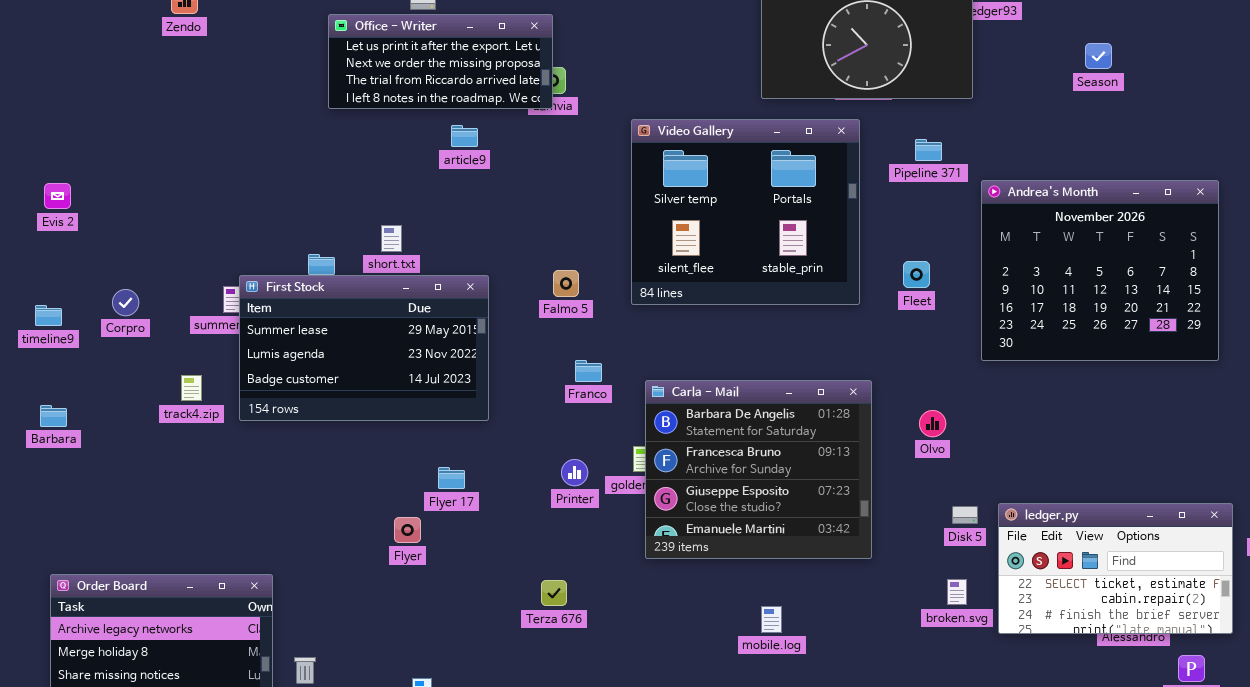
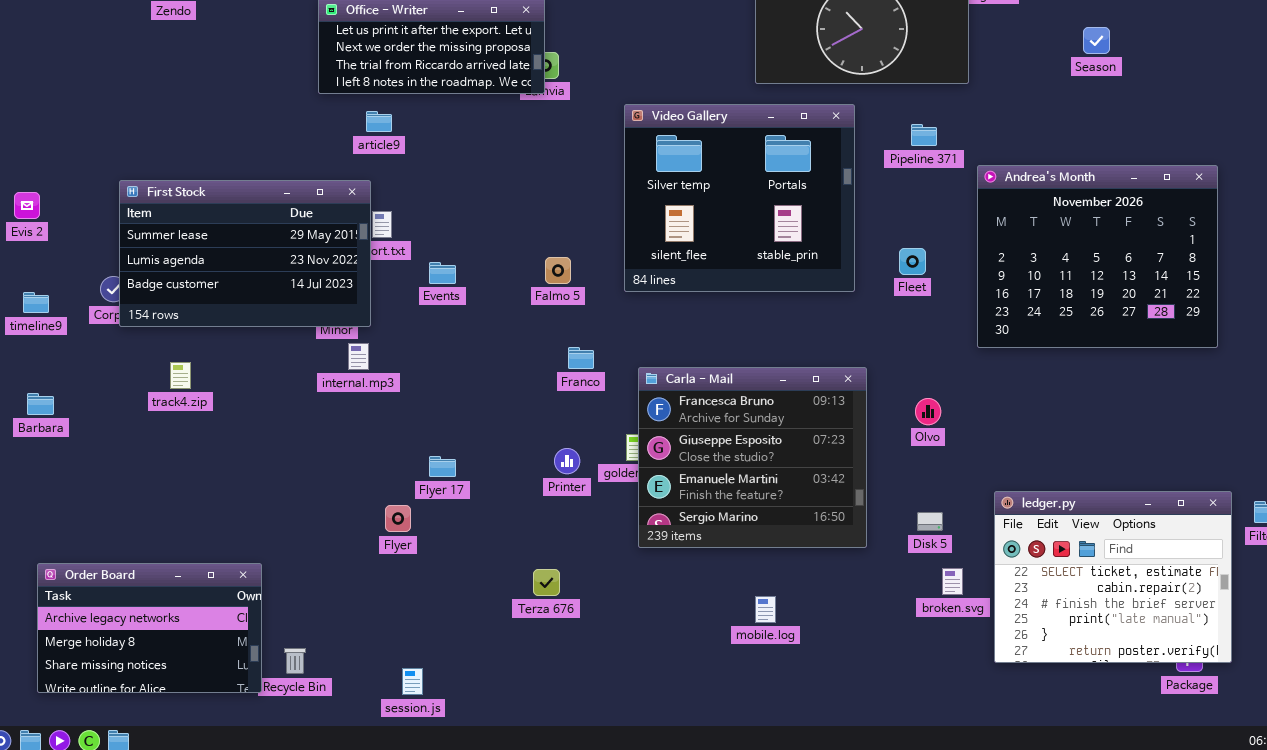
article9: [451,125,478,147] -> [366,111,392,132], moved
Evis 2: [44,183,71,209] -> [14,192,40,219], moved
First Stock: [239,275,489,421] -> [119,180,371,327], moved
Carla - Mail: [645,380,872,559] -> [638,367,867,548], scrolled down 1 row
ledger.py: [998,503,1233,634] -> [994,491,1232,663], resized
Disk 5: [952,506,978,524] -> [917,512,943,531], moved

